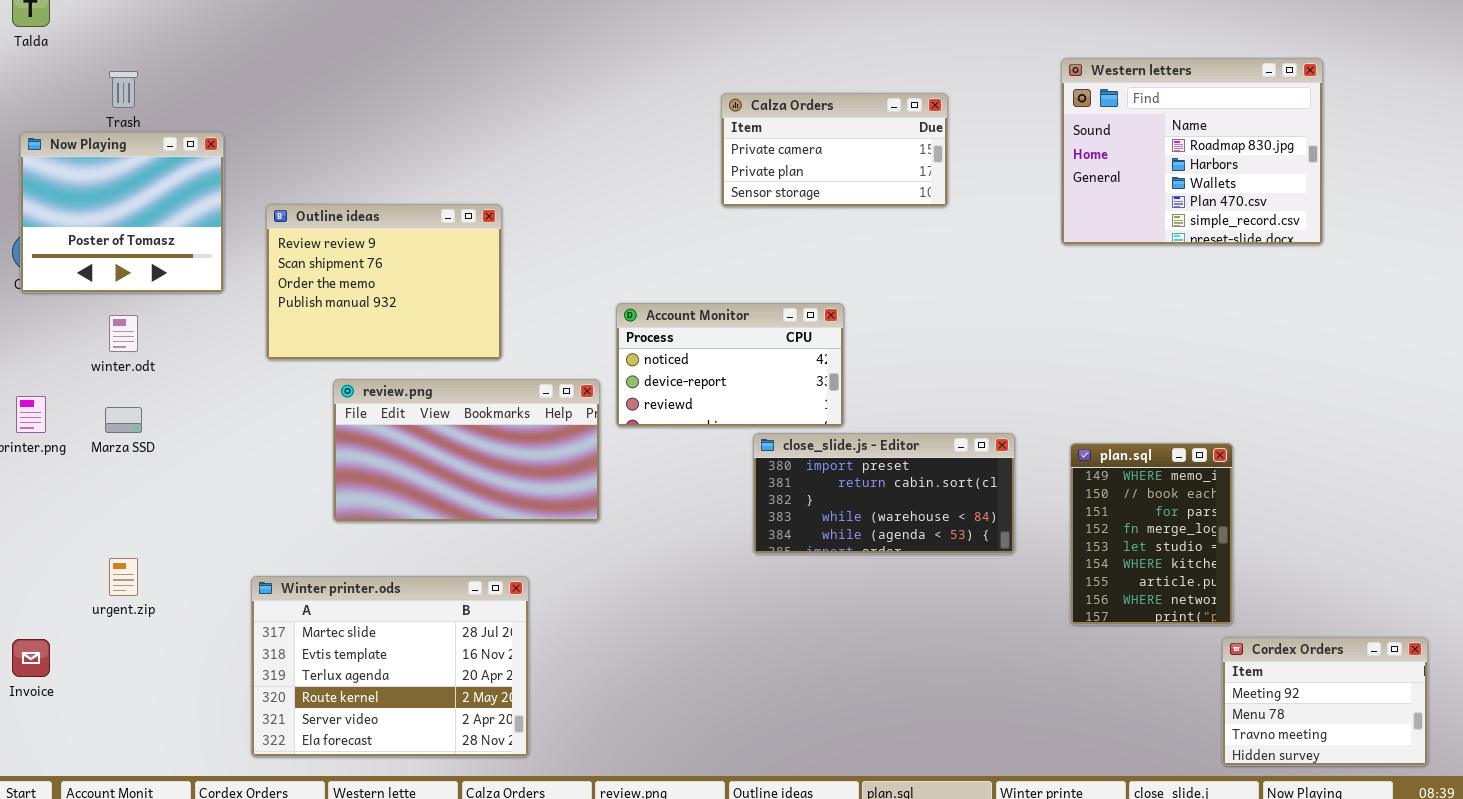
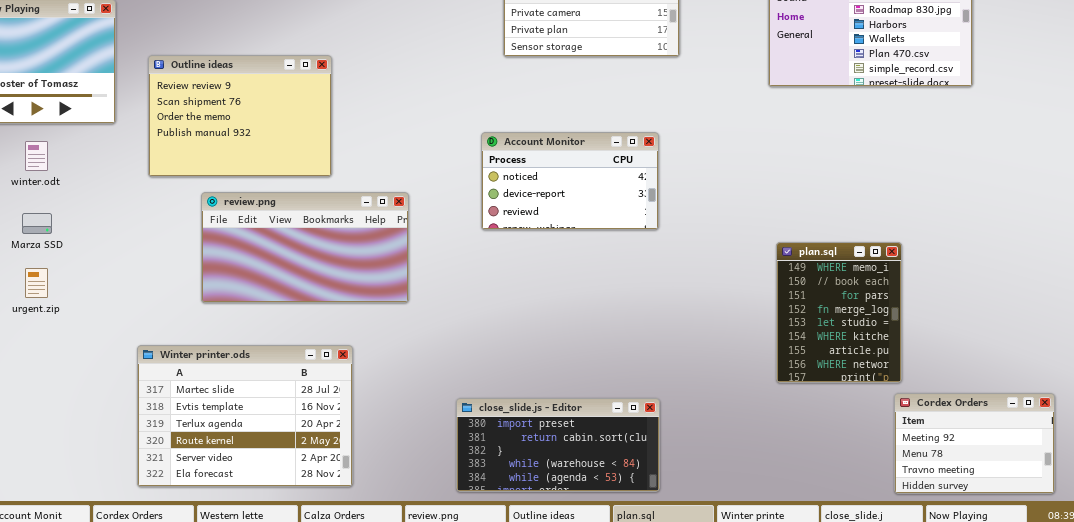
Account Monitor: [616,303,844,427] -> [481,132,659,230], moved
close_slide.js - Editor: [753,433,1015,554] -> [456,398,660,492], moved
urgent.zip: [109,558,138,596] -> [25,268,48,298], moved

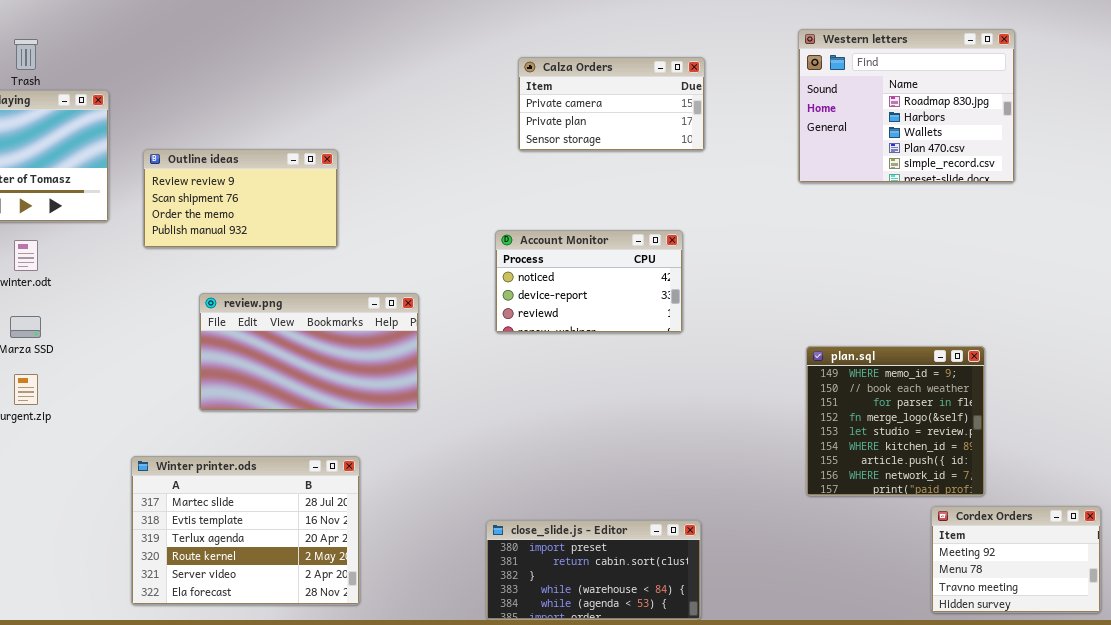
Outline ideas: [148,55,332,177] -> [143,149,338,248], resized
plan.sql: [776,242,902,383] -> [806,346,985,496], resized
close_slide.js - Editor: [456,398,660,492] -> [486,520,701,620], moved

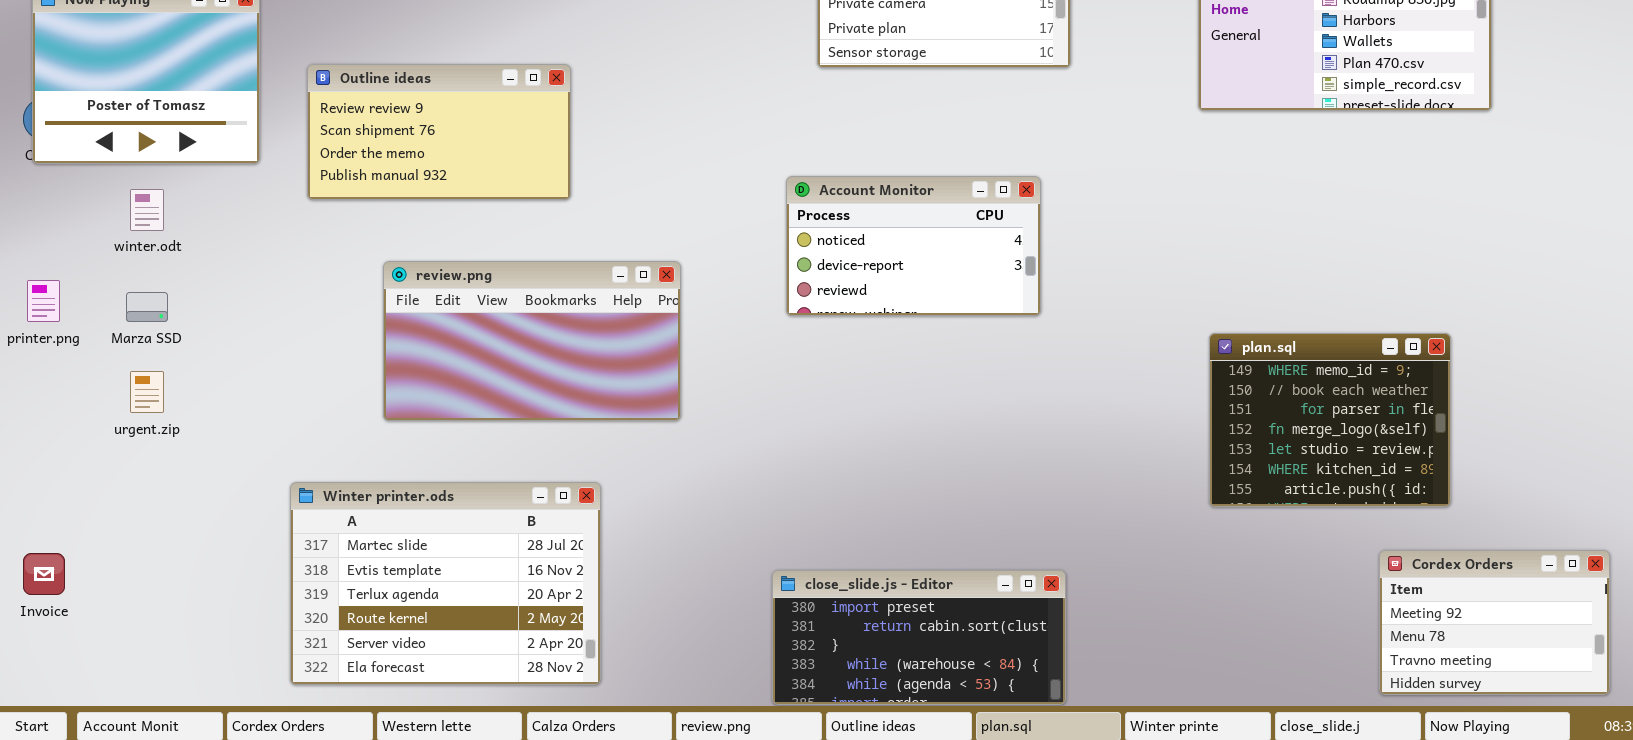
plan.sql: [806,346,985,496] -> [1209,333,1451,507], resized

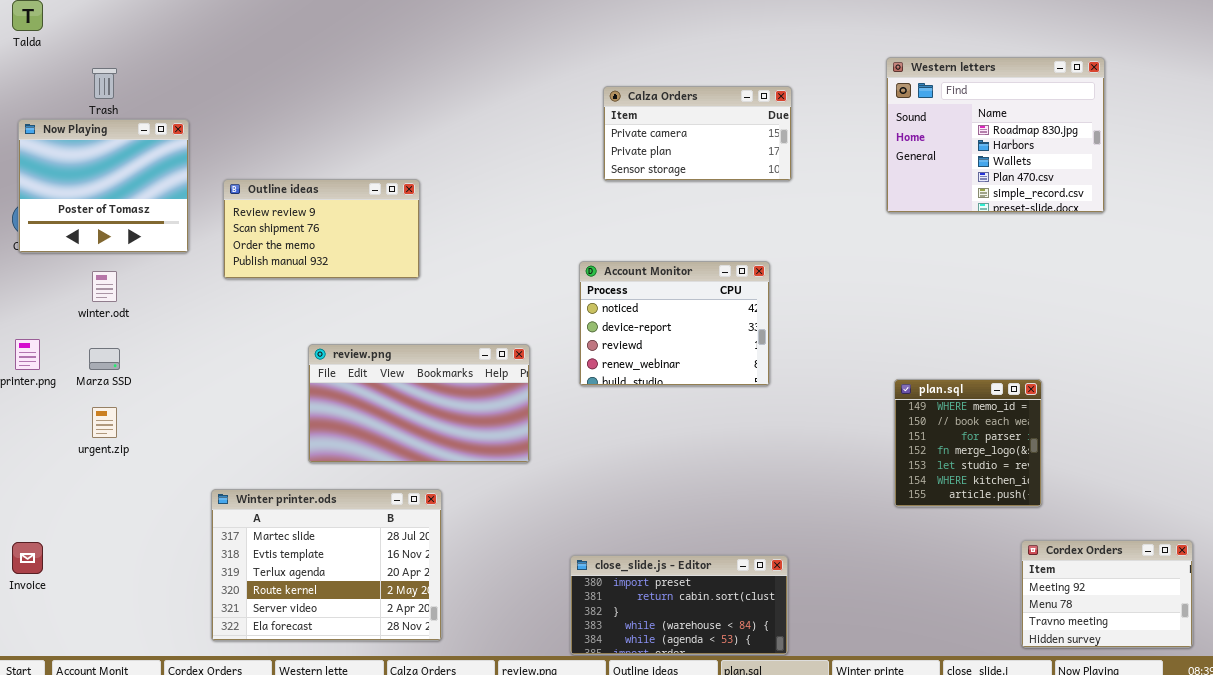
Account Monitor: [786,176,1041,316] -> [579,261,770,386], resized
review.png: [383,261,681,421] -> [308,344,530,463], moved
plan.sql: [1209,333,1451,507] -> [894,379,1042,507], resized

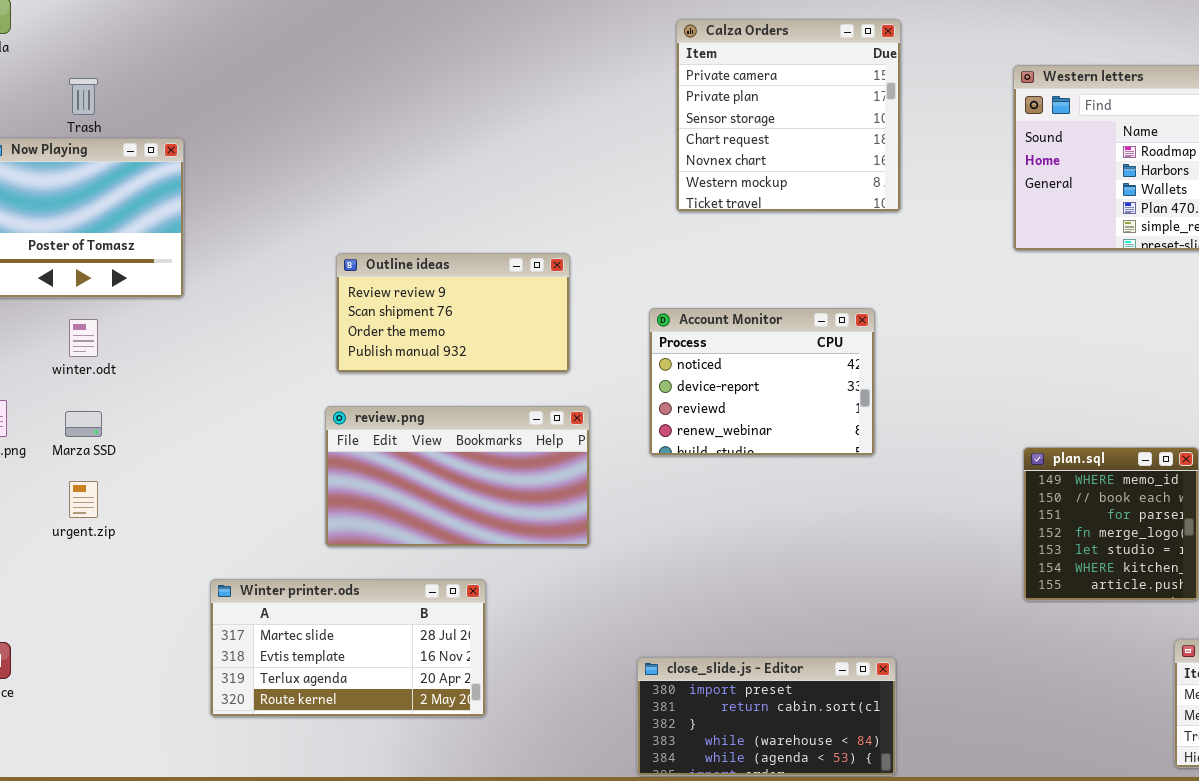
Calza Orders: [603,86,792,181] -> [676,19,901,212], resized
Outline ideas: [223,179,420,279] -> [336,253,570,373], moved
Winter printer.ods: [211,489,442,641] -> [210,579,486,717], resized

